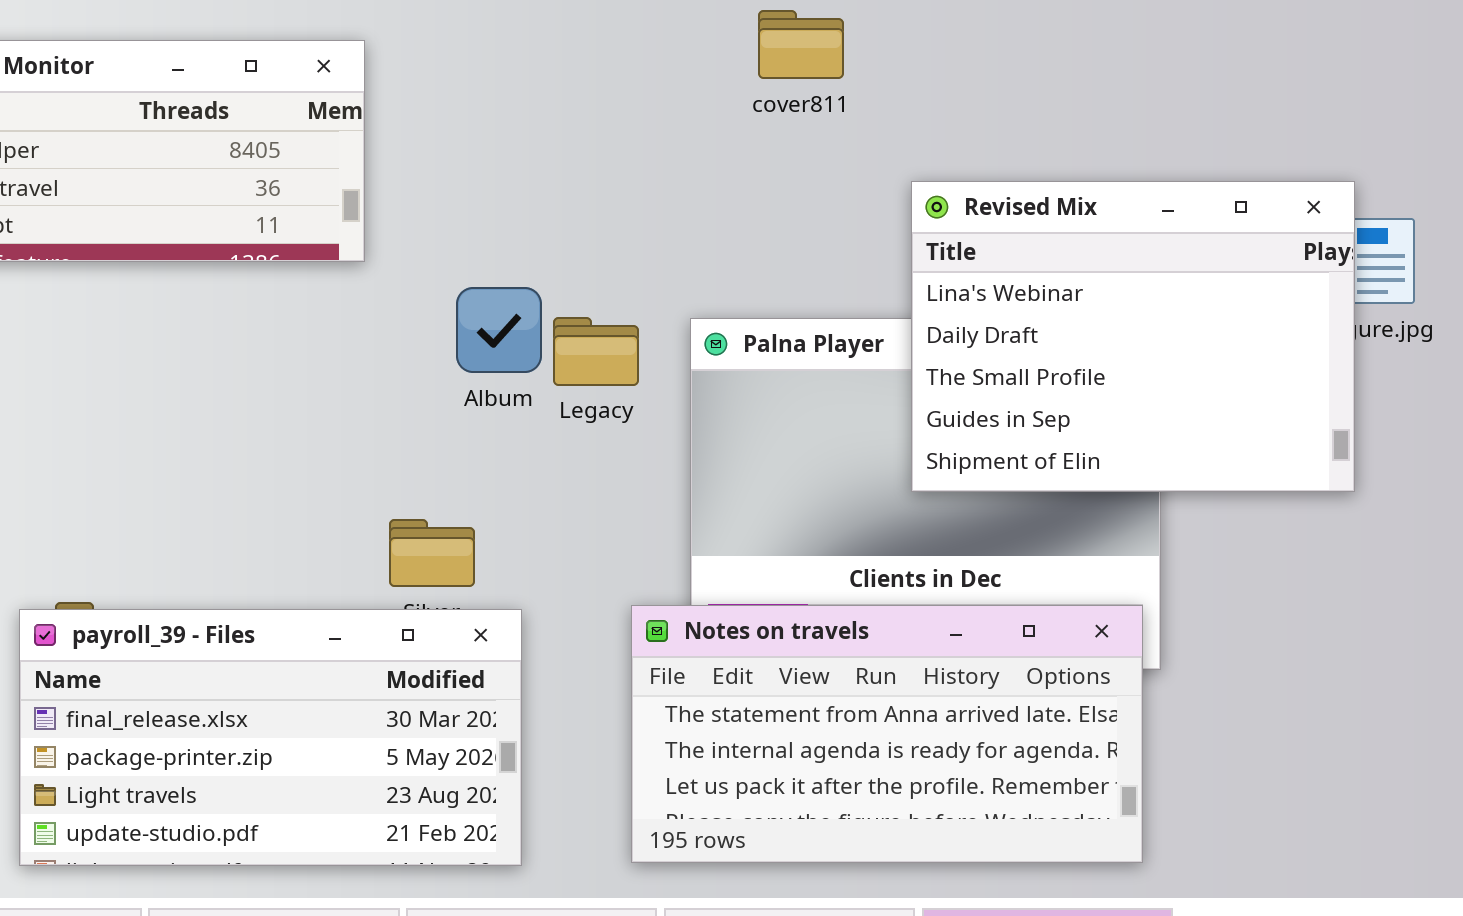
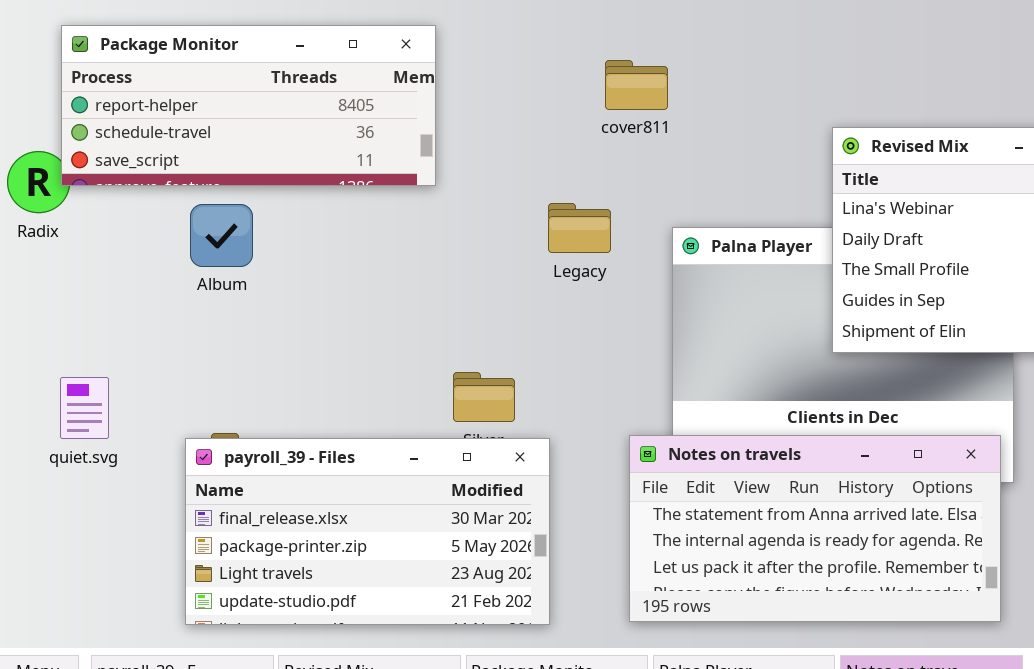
cover811: [758,10,844,79] -> [605,60,668,110], moved
Album: [456,287,542,373] -> [190,204,253,267], moved
Legacy: [553,317,639,386] -> [548,203,611,253], moved

